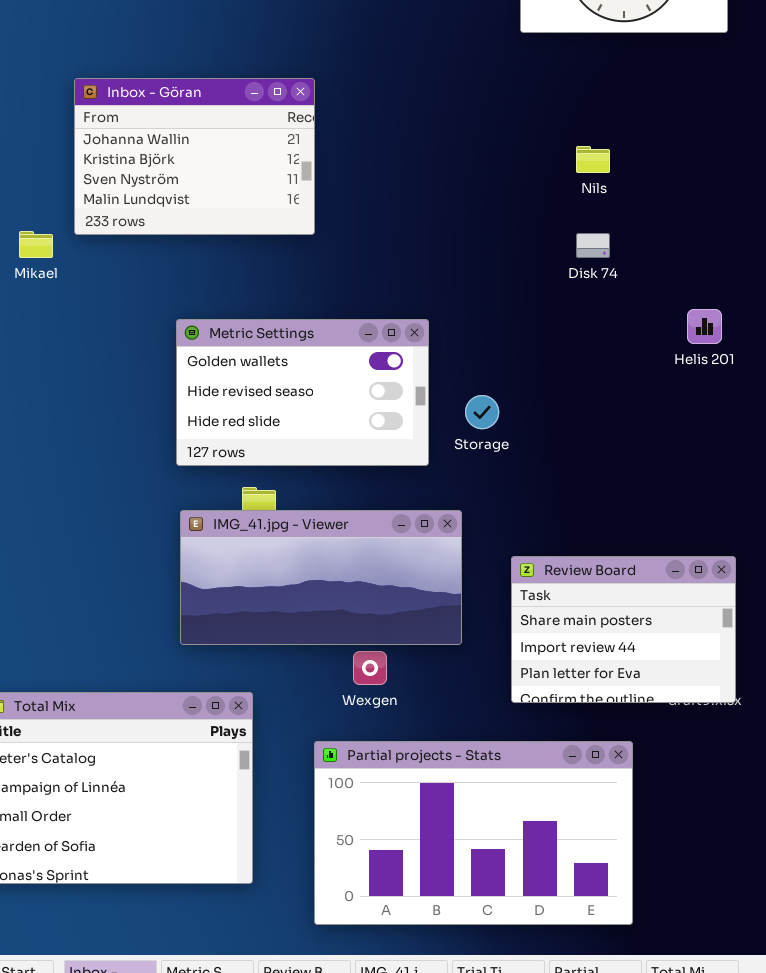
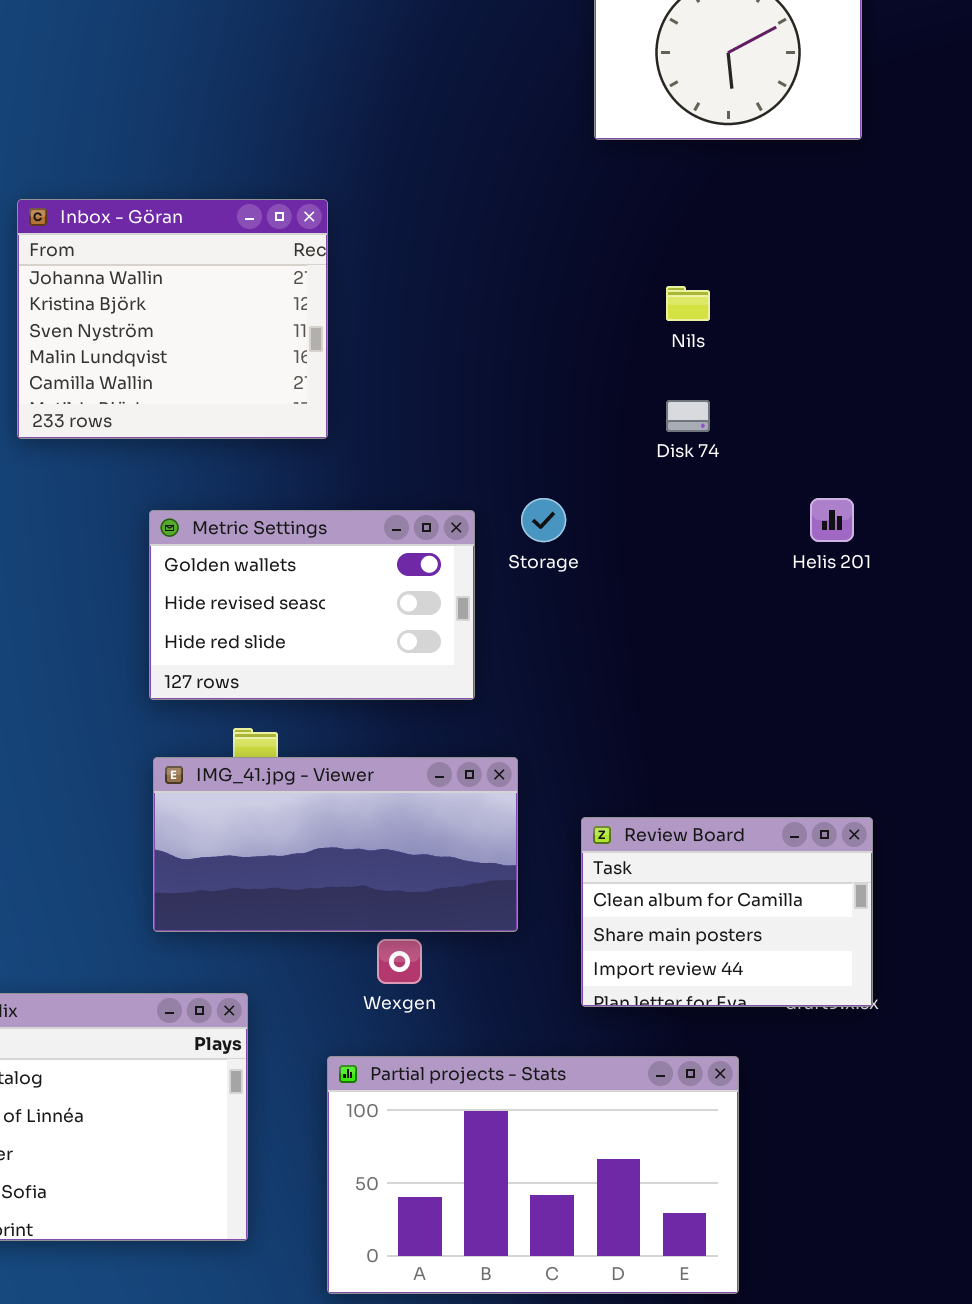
Inbox - Göran: [74,78,315,235] -> [17,199,328,439], resized
Storage: [465,395,499,429] -> [521,498,566,542], moved
Review Board: [511,556,736,703] -> [581,817,873,1007], scrolled up 1 row

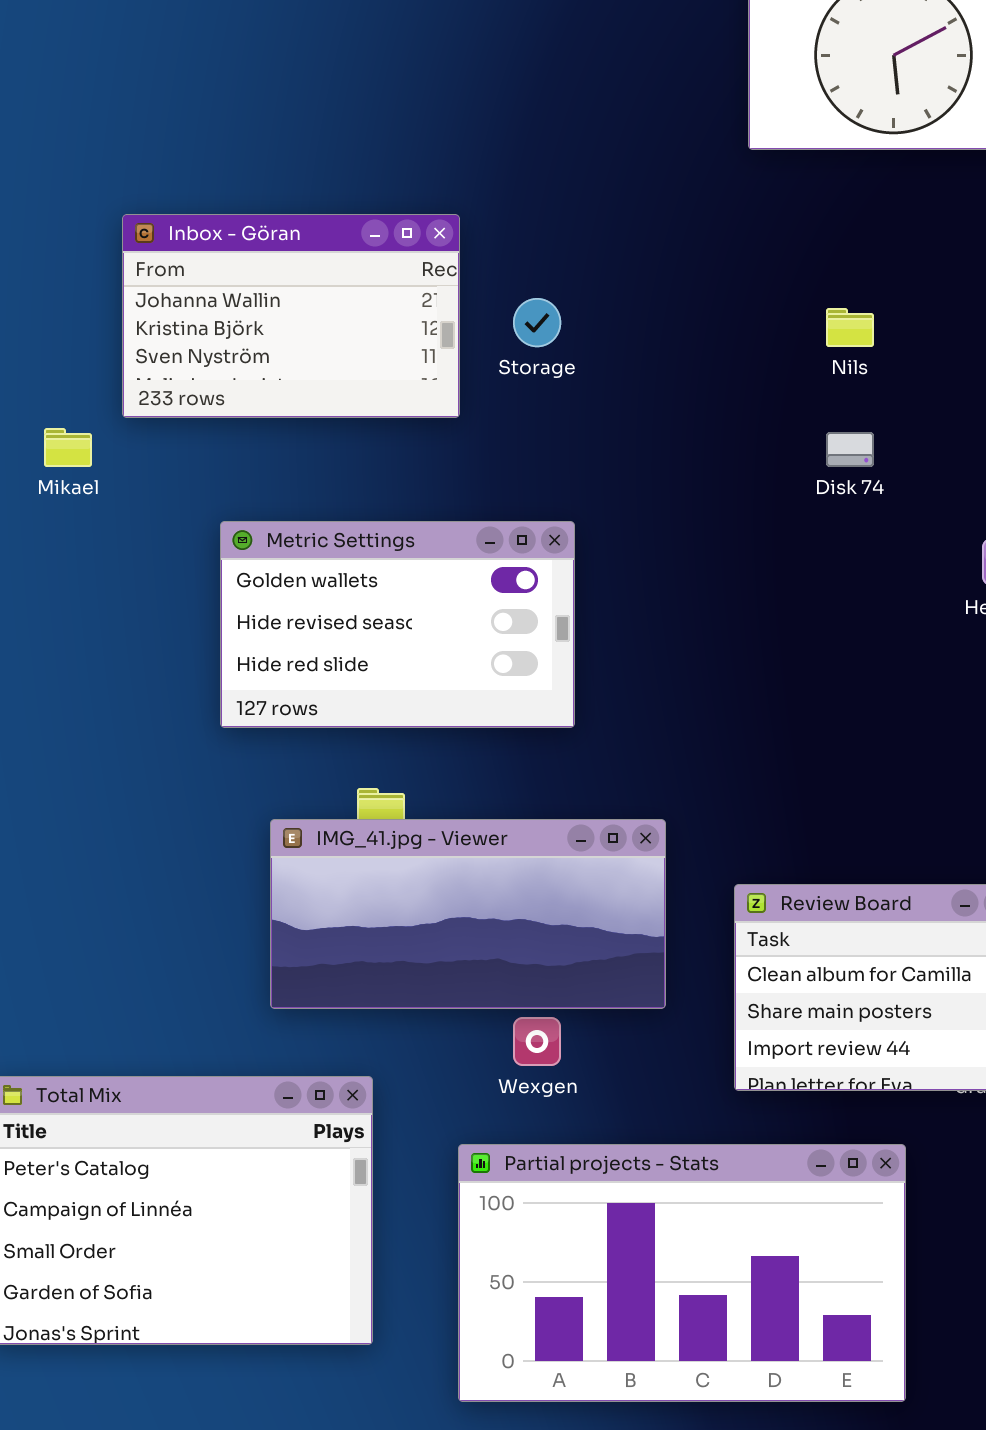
Inbox - Göran: [17,199,328,439] -> [122,214,460,418], resized
Storage: [521,498,566,542] -> [513,298,561,347], moved
Metric Settings: [149,510,475,700] -> [220,521,575,728], moved

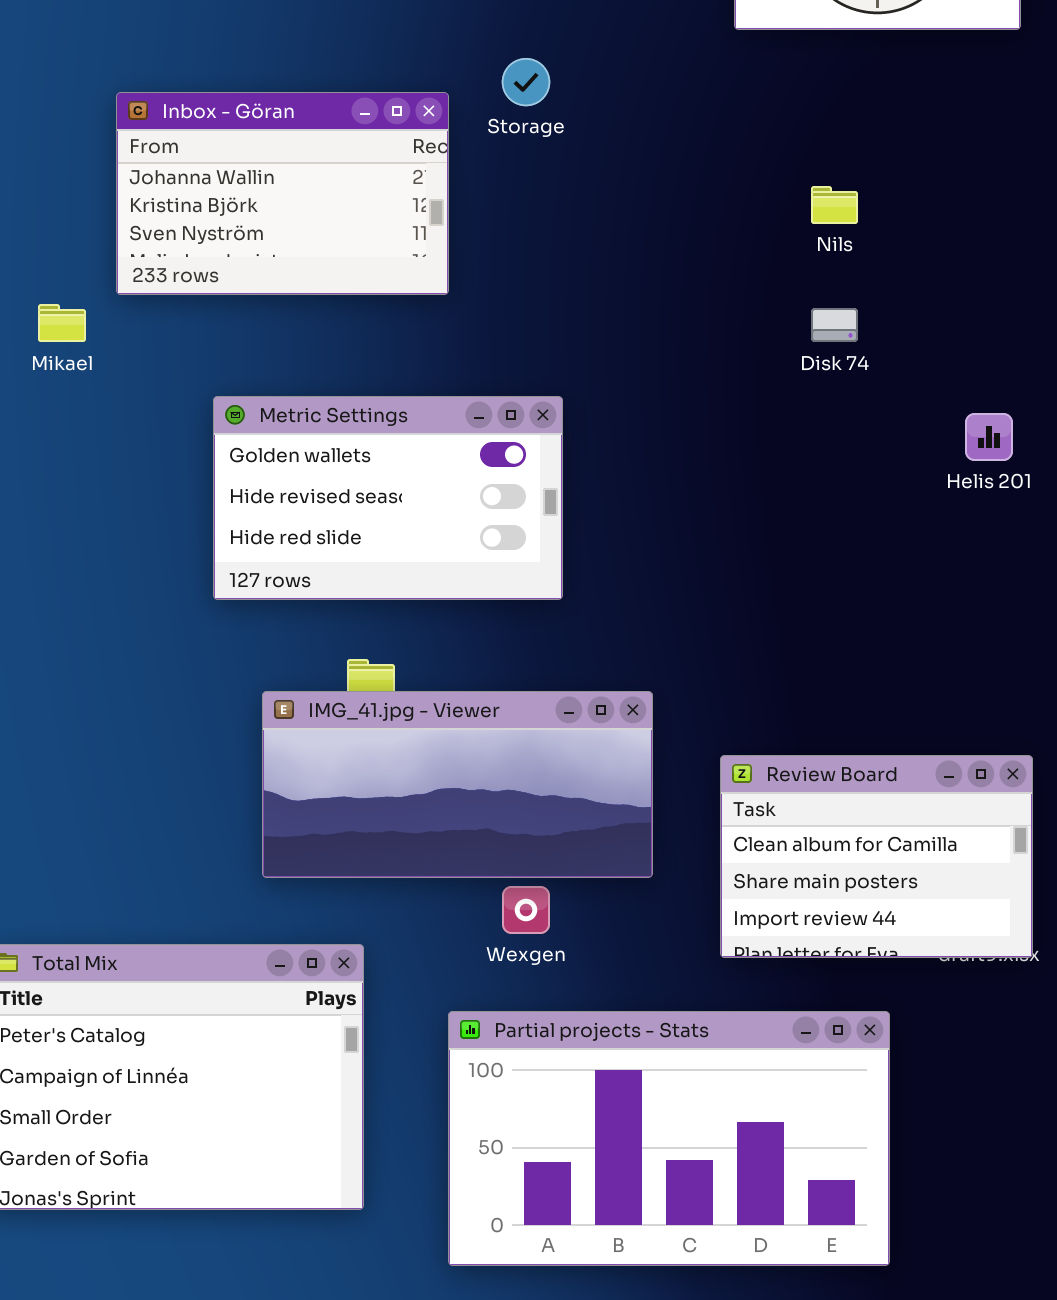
Storage: [513,298,561,347] -> [502,58,550,106], moved

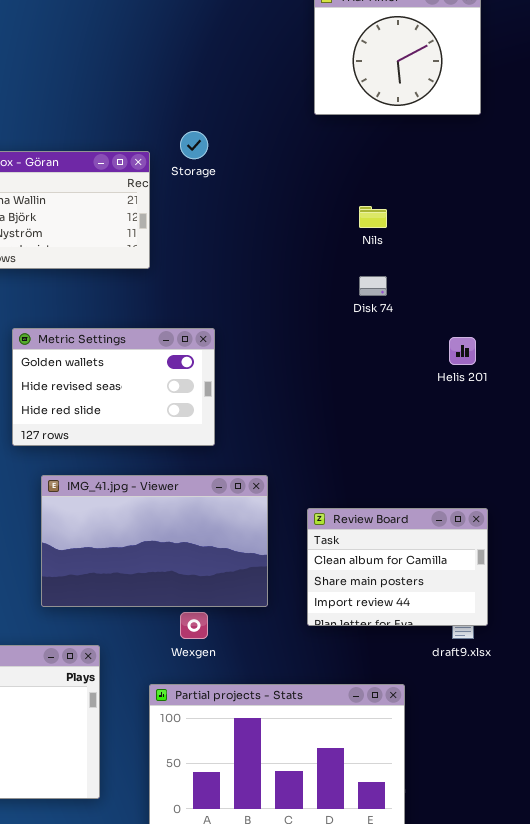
IMG_41.jpg - Viewer: [262,691,653,878] -> [41,475,268,607], resized
Review Board: [720,755,1033,958] -> [307,508,488,626], moved

